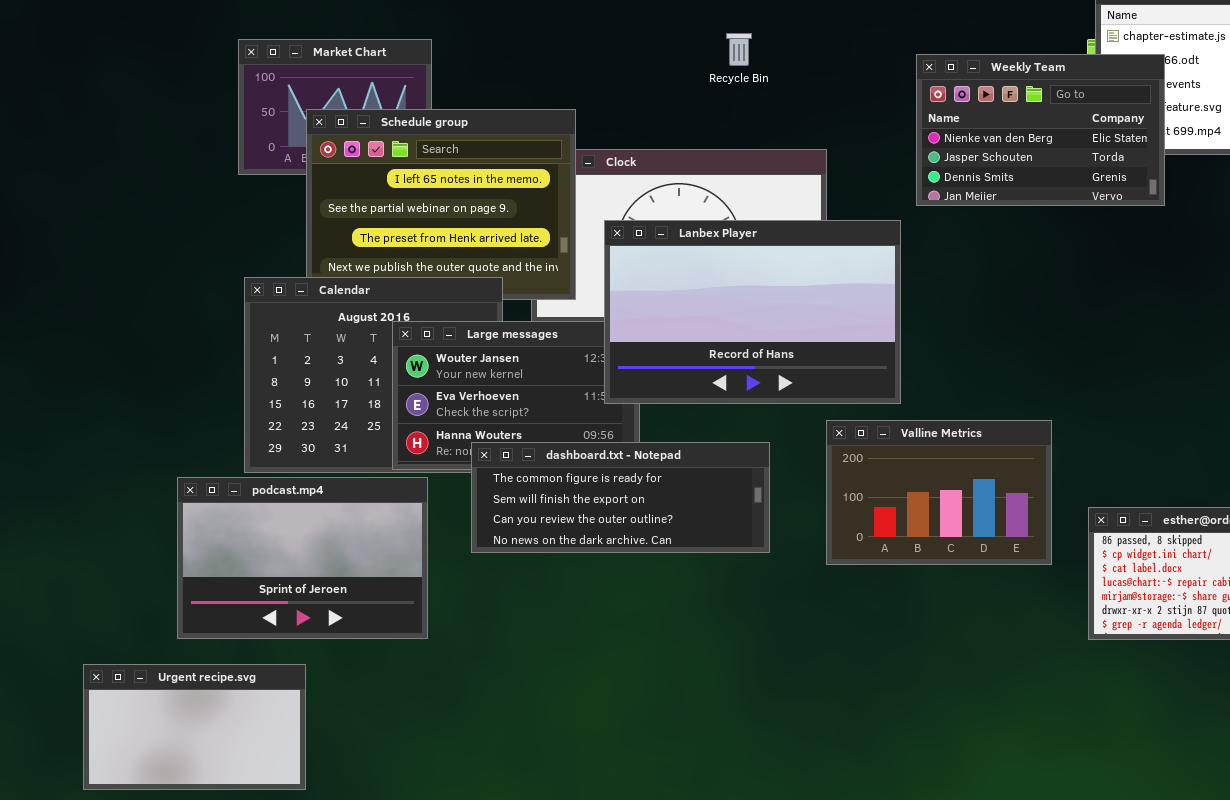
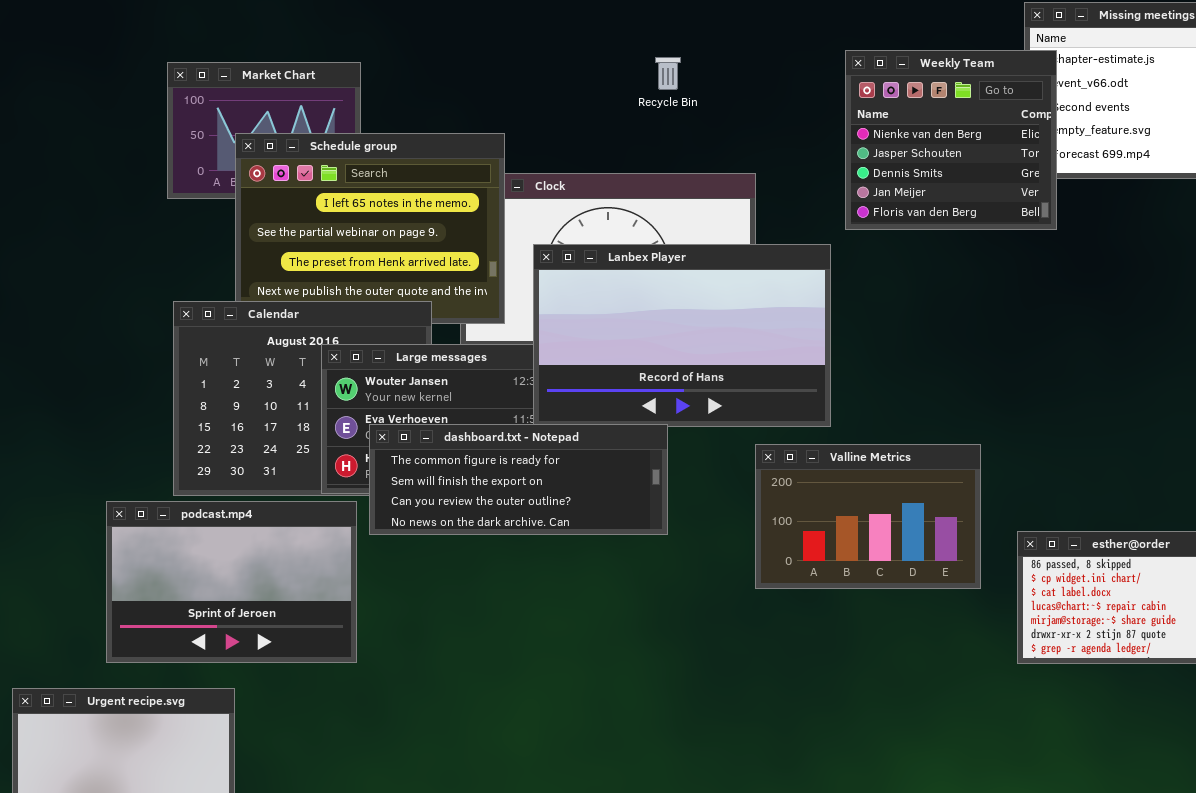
Weekly Team: [916,54,1165,206] -> [845,50,1057,230], resized
dashboard.txt - Notepad: [471,442,770,553] -> [369,424,668,535], moved

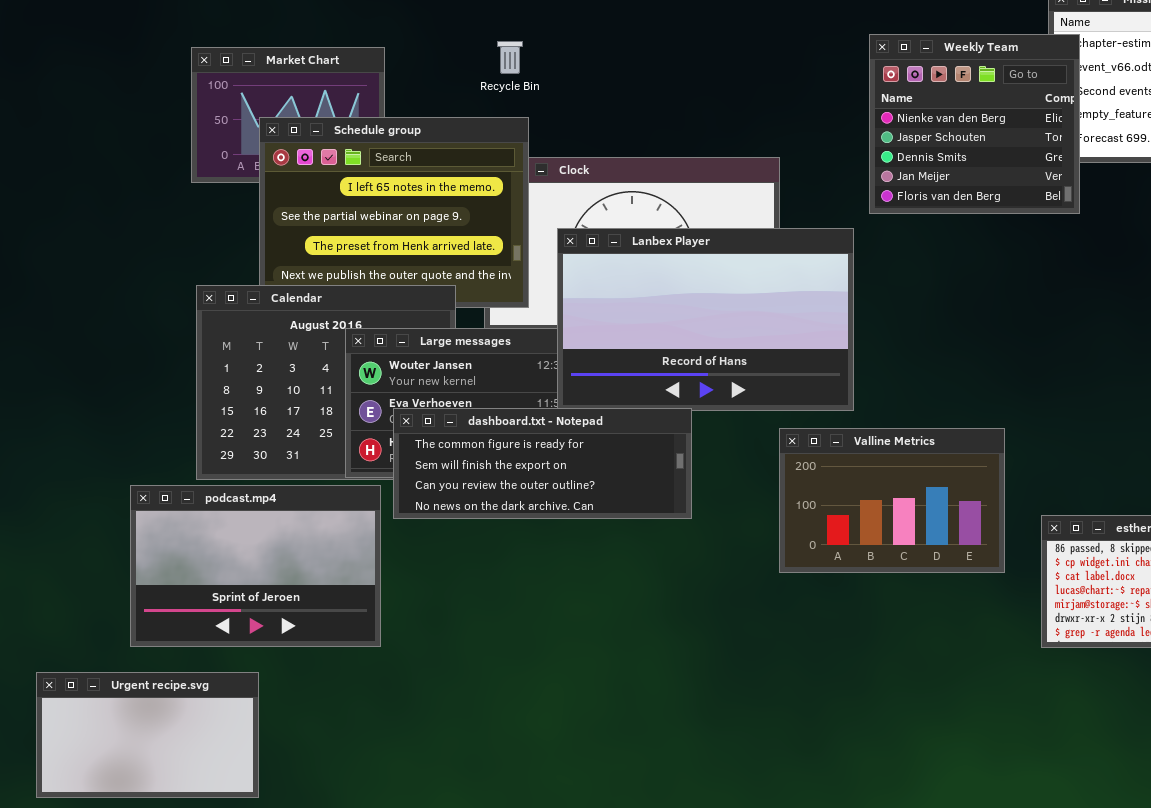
Recycle Bin: [655,57,681,90] -> [497,41,523,74], moved

